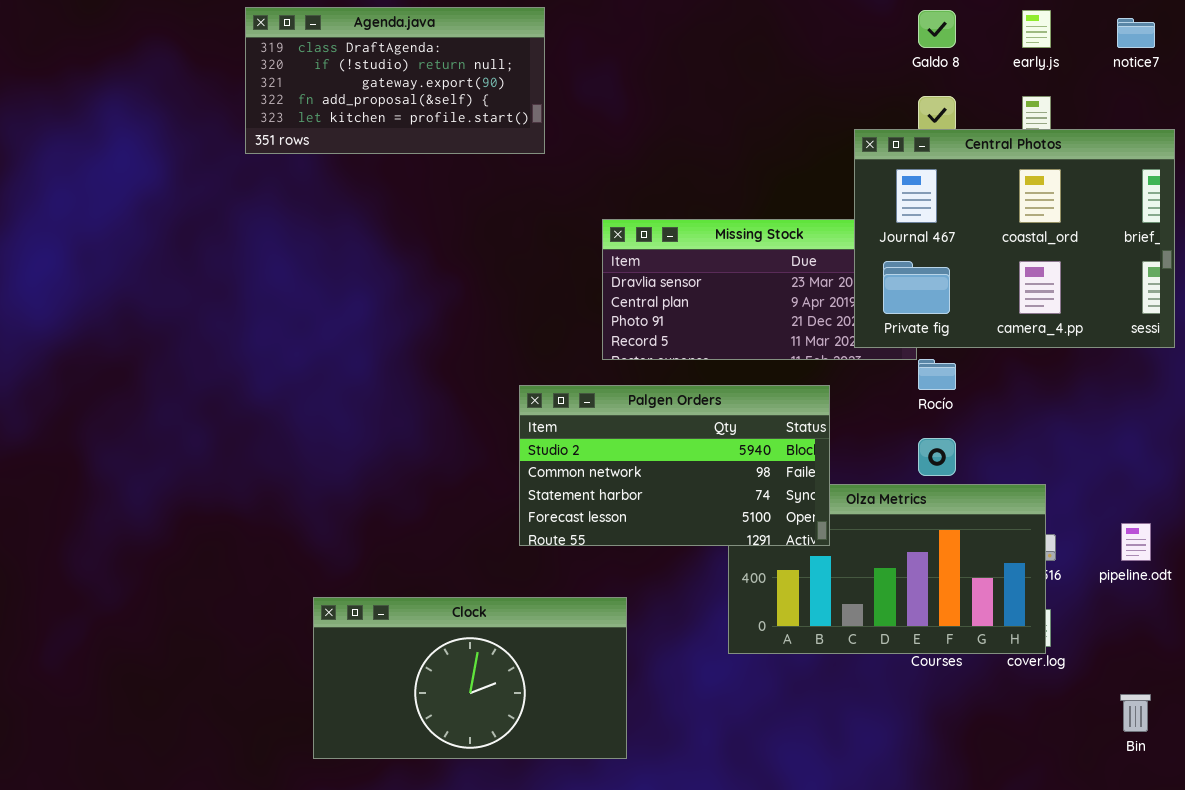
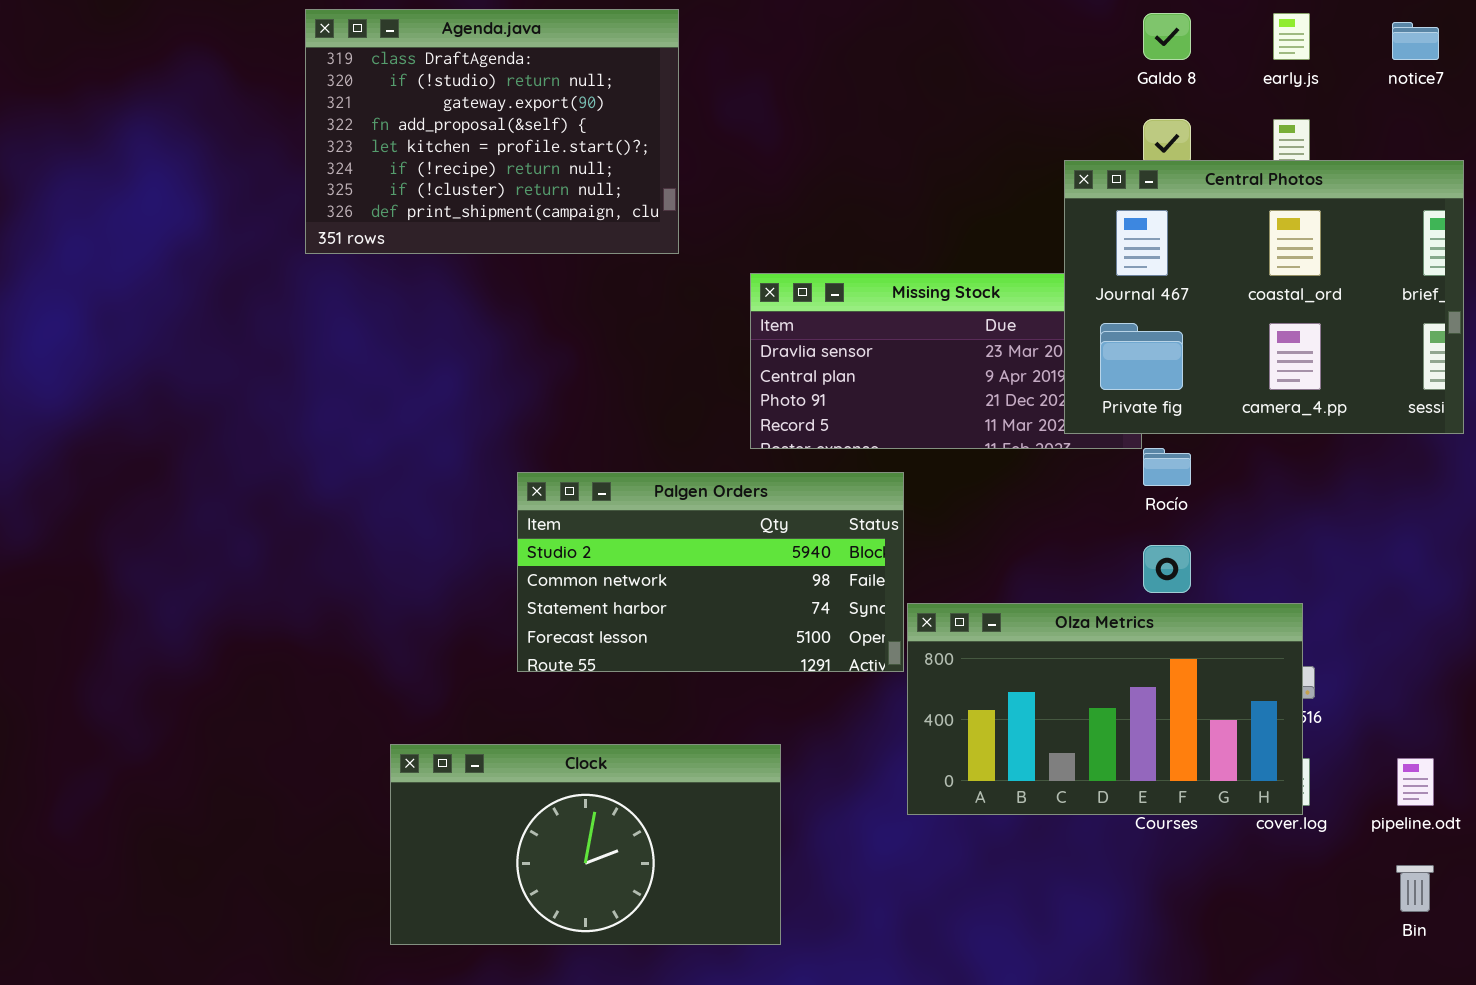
Agenda.java: [245,7,545,154] -> [305,9,679,254], resized
Palgen Orders: [519,385,830,546] -> [517,472,904,672], moved
pipeline.odt: [1121,523,1151,561] -> [1397,758,1434,806], moved

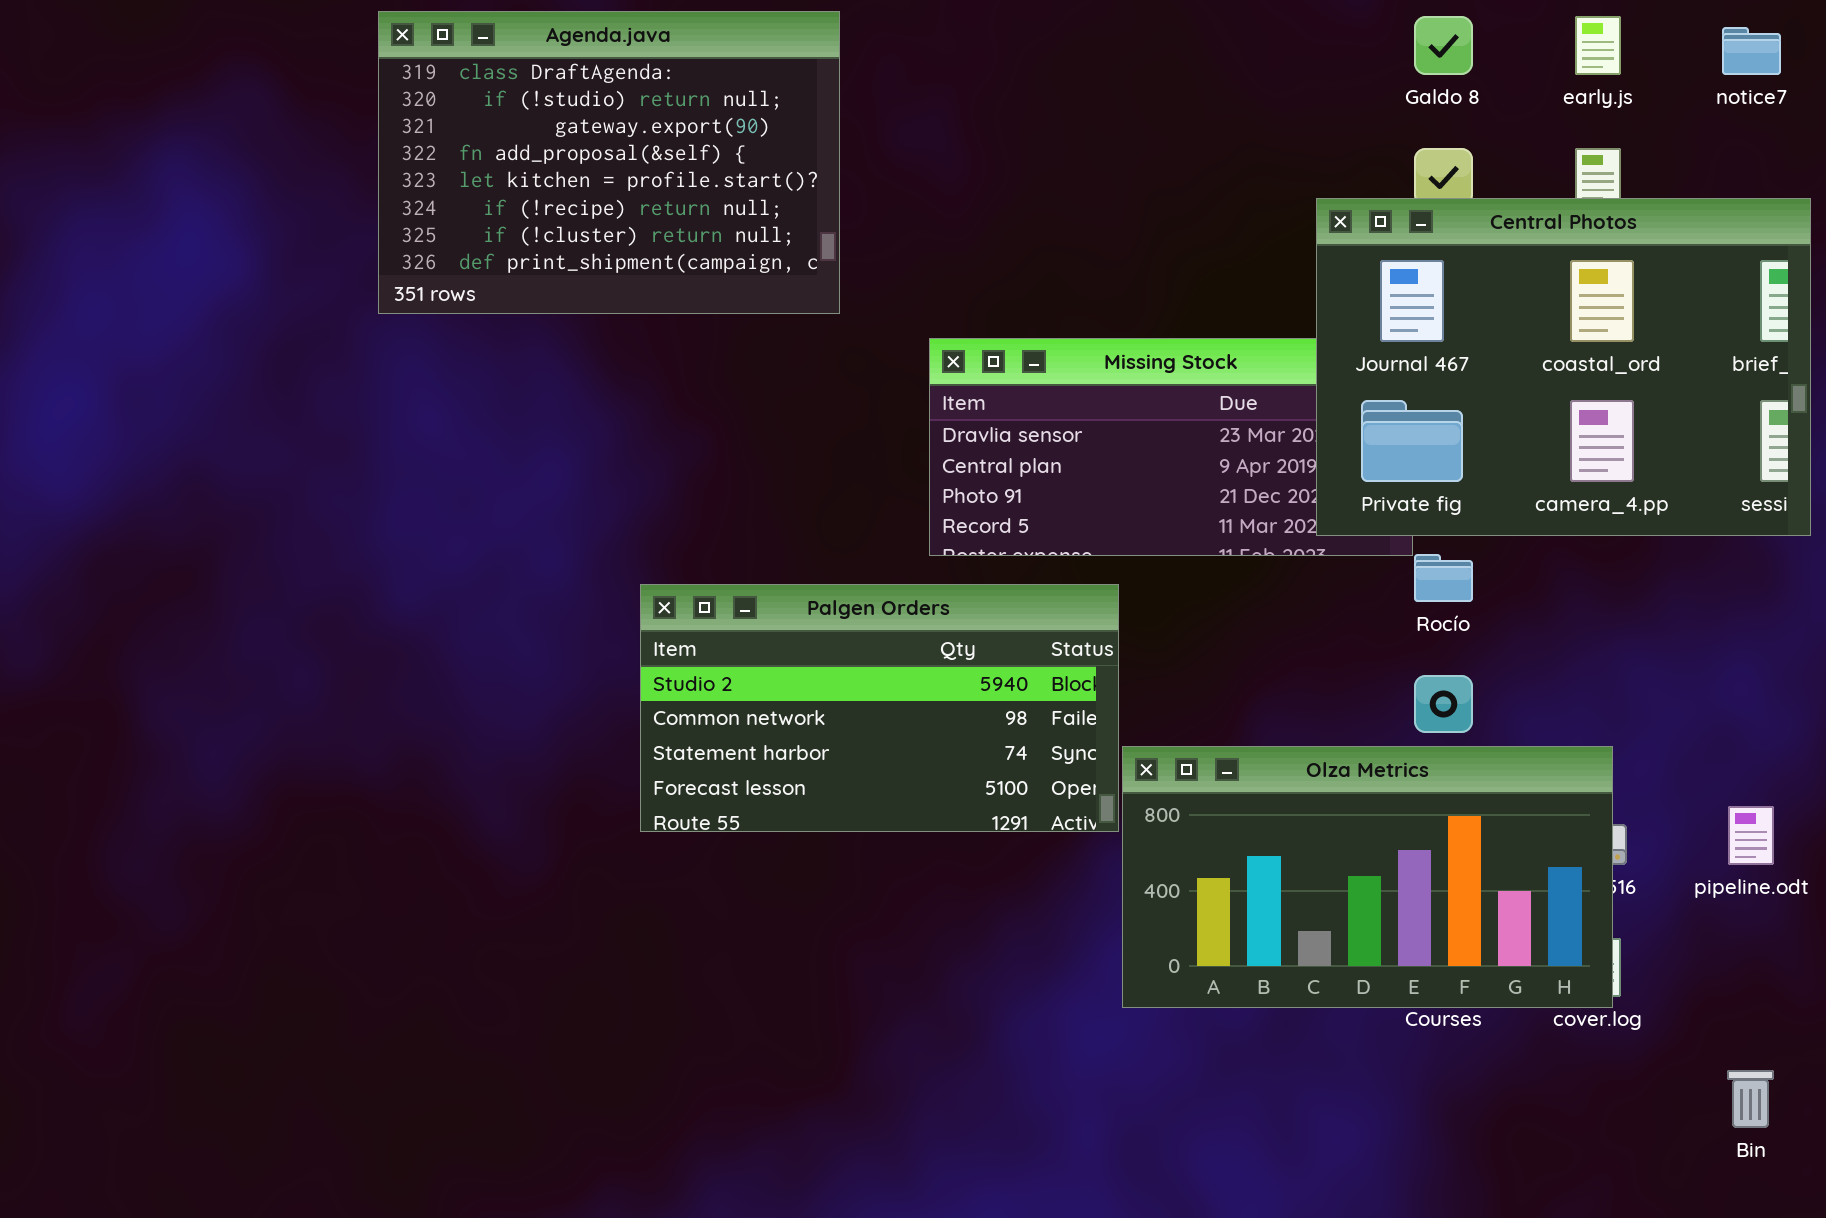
Clock: [390,744,781,945] -> none, closed
pipeline.odt: [1397,758,1434,806] -> [1728,806,1774,865], moved

